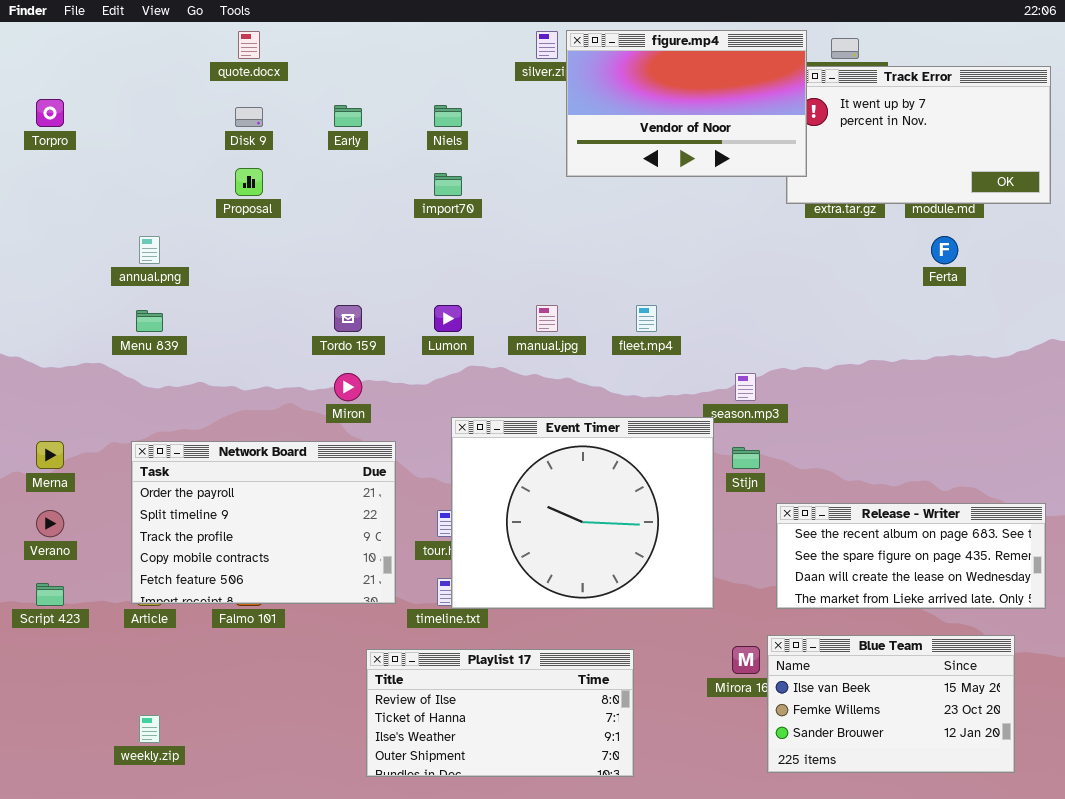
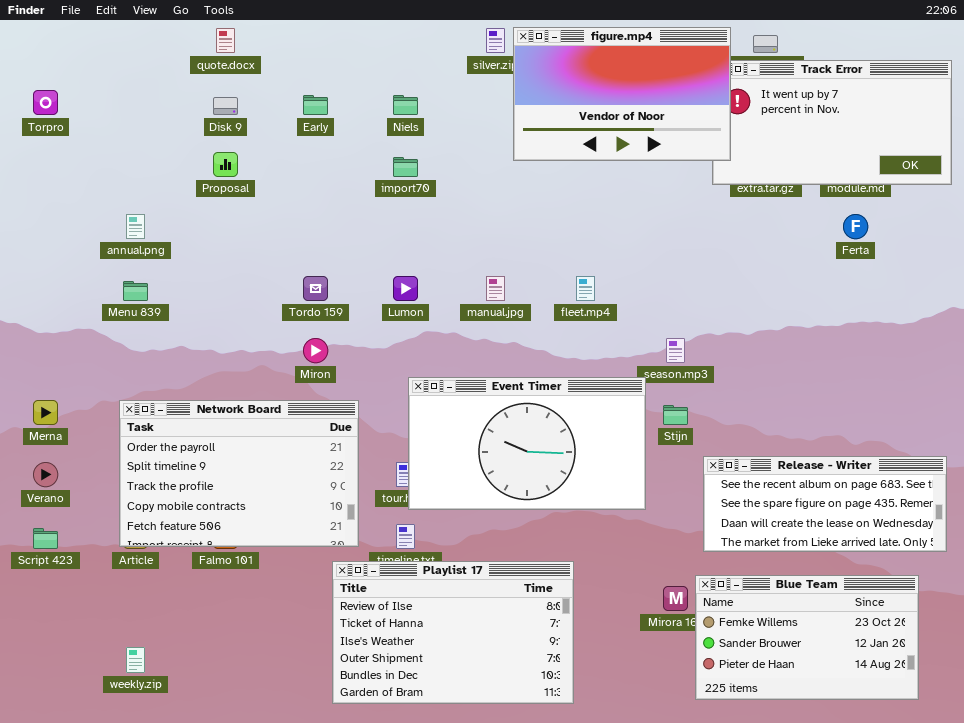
Event Timer: [451,417,714,609] -> [408,377,646,510], resized
Blue Team: [767,635,1015,773] -> [695,575,919,700], scrolled down 1 row
Playlist 17: [366,649,634,777] -> [332,561,574,704], resized

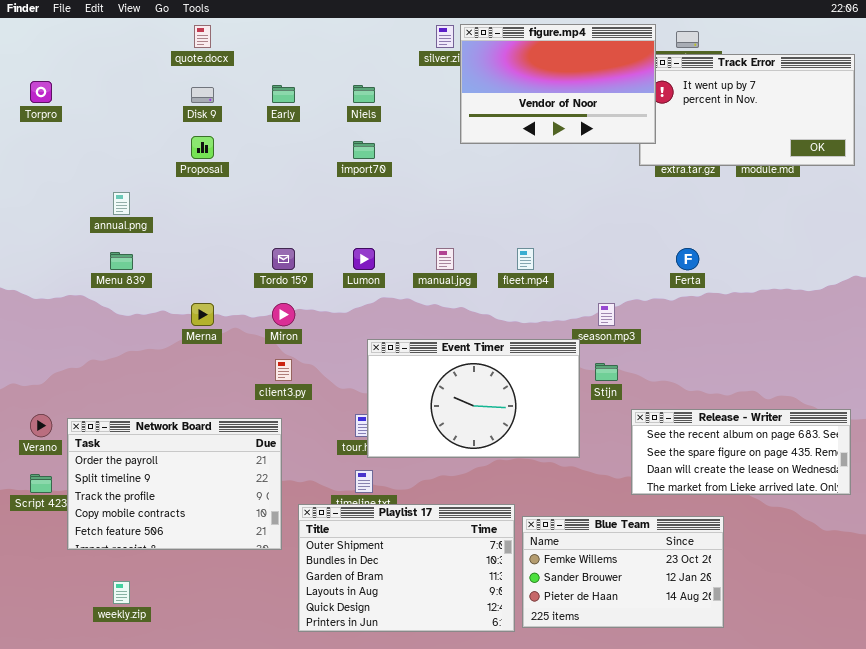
Ferta: [843,214,868,239] -> [676,248,699,270], moved
Merna: [33,400,58,425] -> [191,303,214,326], moved
Network Board: [119,400,359,547] -> [67,418,282,550], moved
Playlist 17: [332,561,574,704] -> [298,504,515,632], scrolled down 3 rows
Blue Team: [695,575,919,700] -> [522,516,724,628], moved

